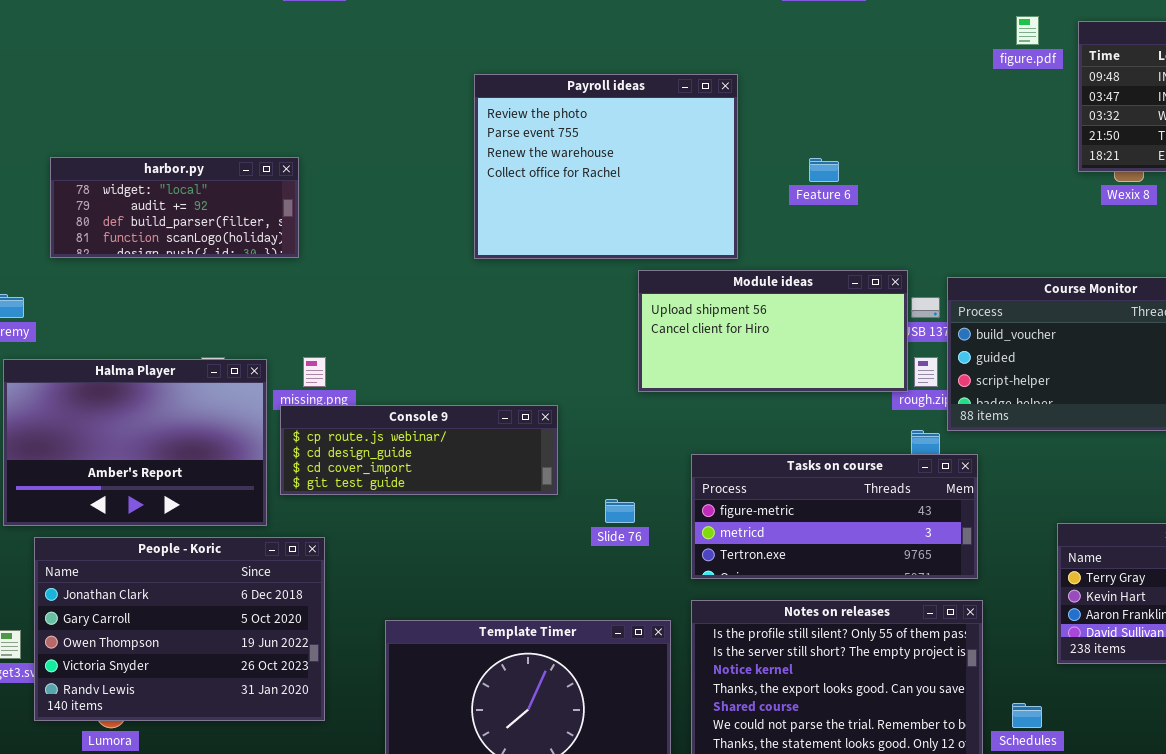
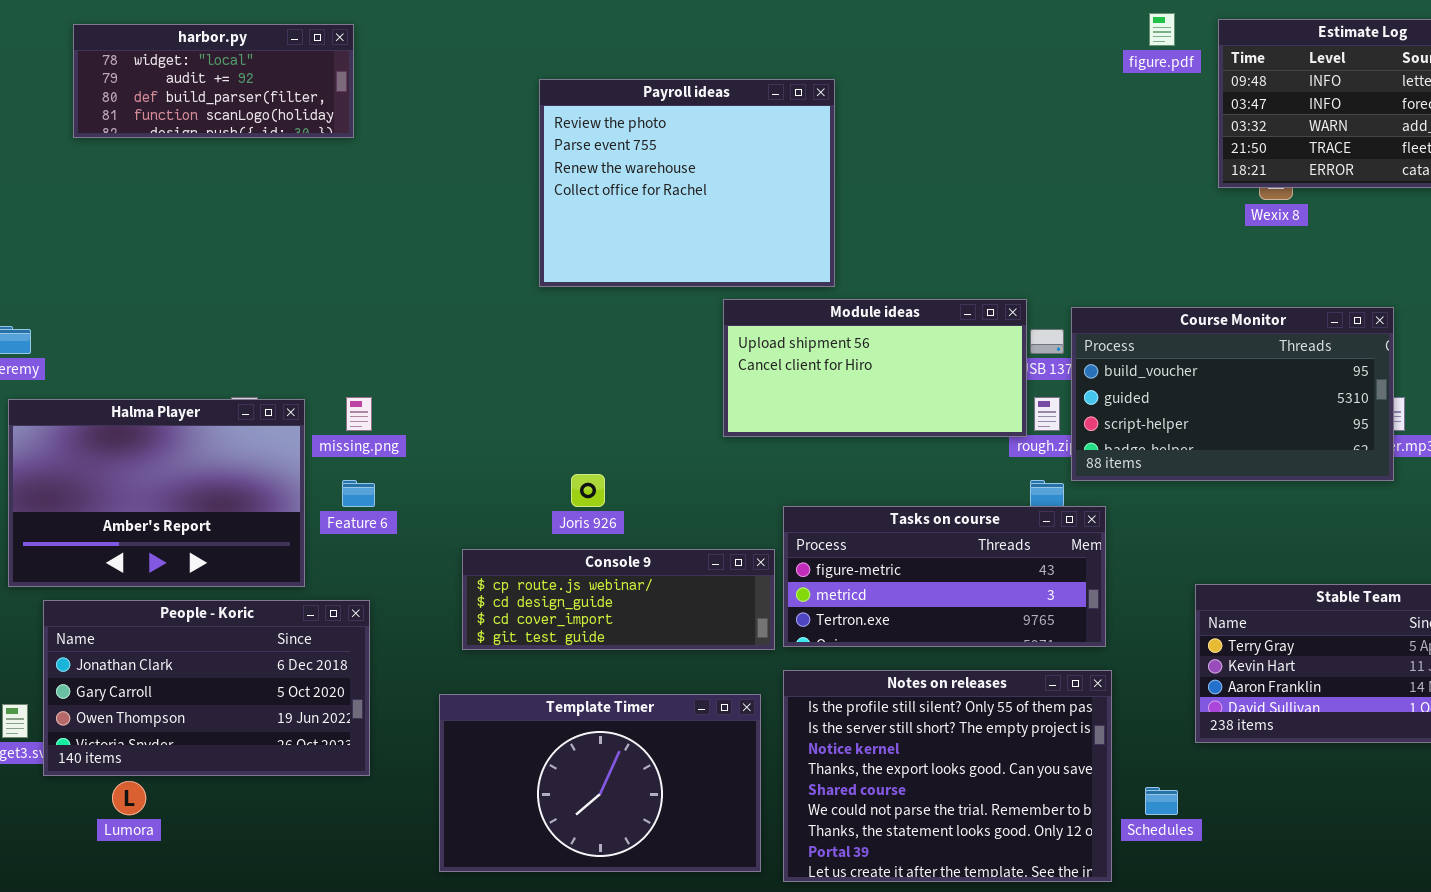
harbor.py: [50,157,299,258] -> [73,24,354,138], moved
Feature 6: [809,158,839,182] -> [342,480,375,507], moved
Console 9: [280,405,558,495] -> [462,549,775,650], moved
People - Koric: [34,537,325,721] -> [43,600,370,776], resized

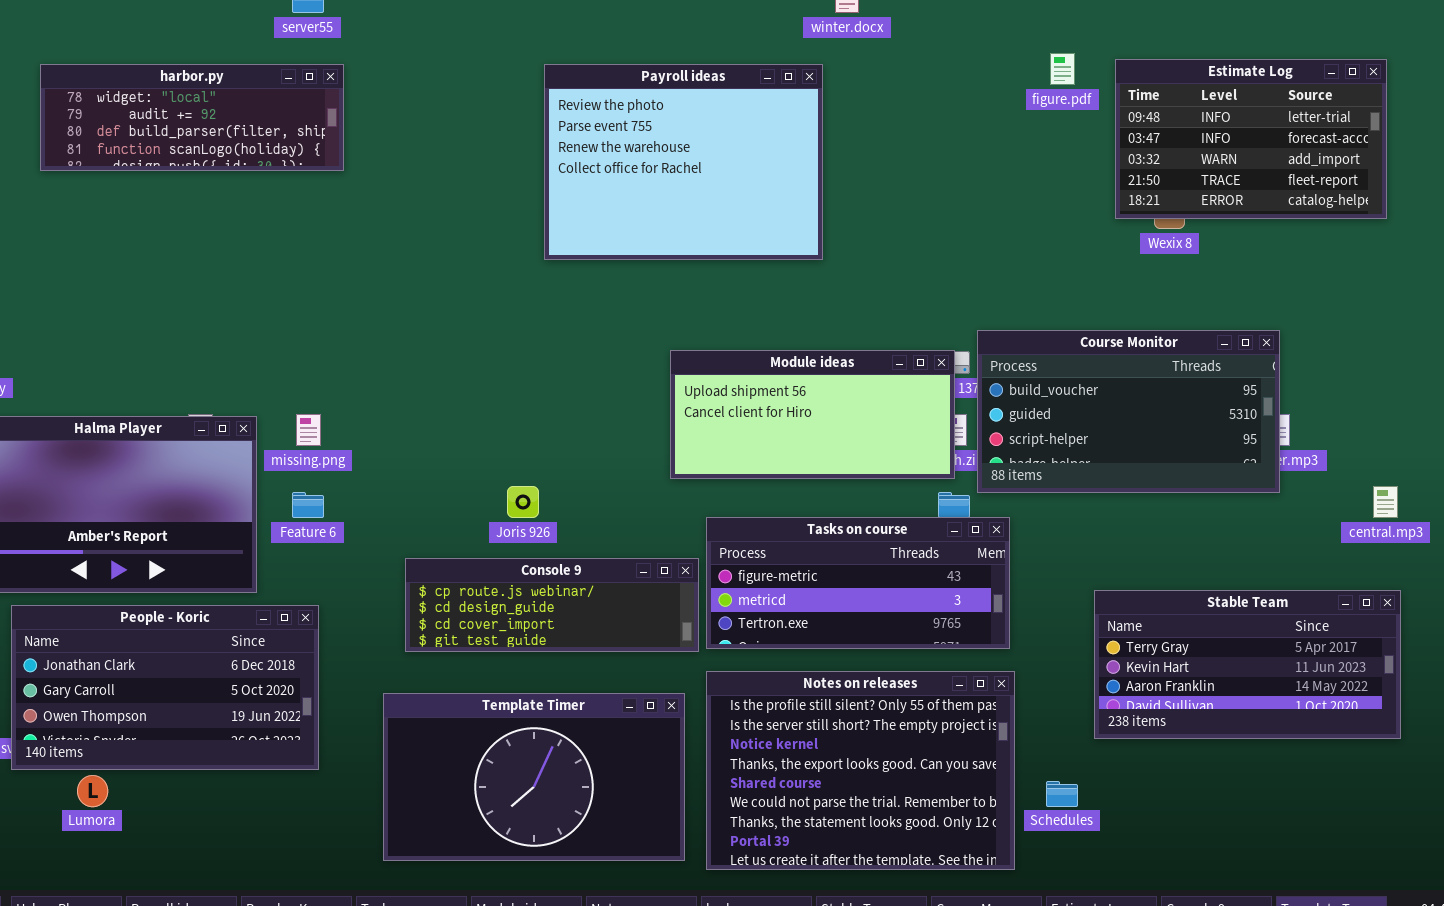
harbor.py: [73,24,354,138] -> [40,64,344,171], resized
Payroll ideas: [539,79,835,287] -> [544,64,823,260], moved
Module ideas: [723,299,1027,437] -> [670,350,955,479], moved

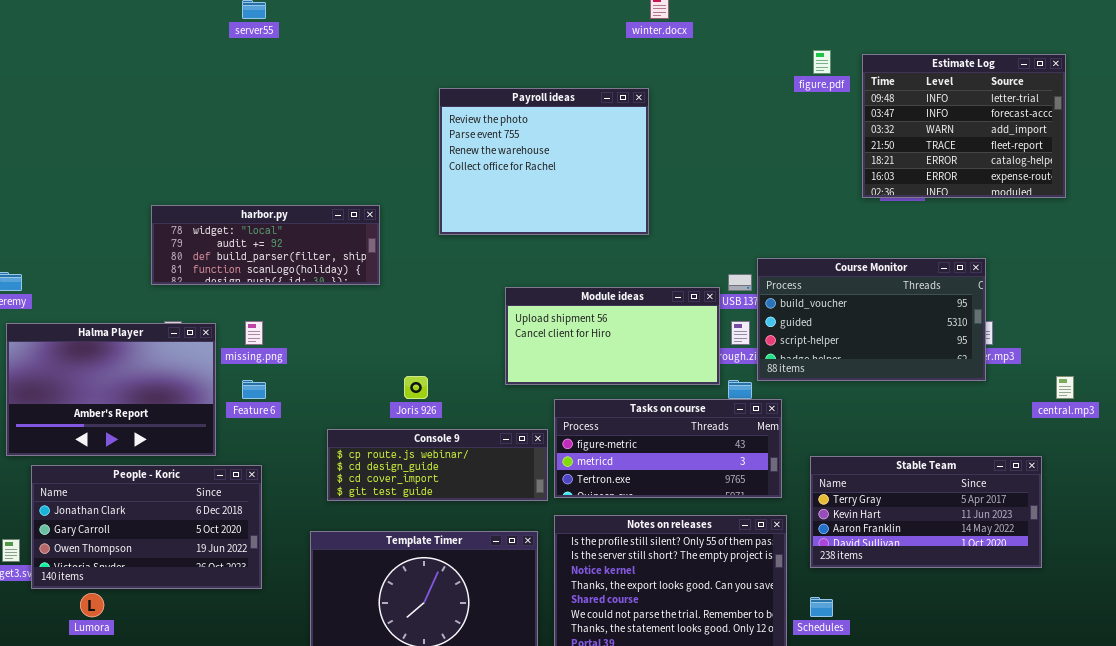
Estimate Log: [1115,59,1387,219] -> [862,54,1066,198], resized
harbor.py: [40,64,344,171] -> [151,205,380,285], moved
Payroll ideas: [544,64,823,260] -> [439,88,649,235], moved
Module ideas: [670,350,955,479] -> [505,287,720,385], moved
Stable Team: [1094,590,1401,739] -> [810,456,1042,568], moved

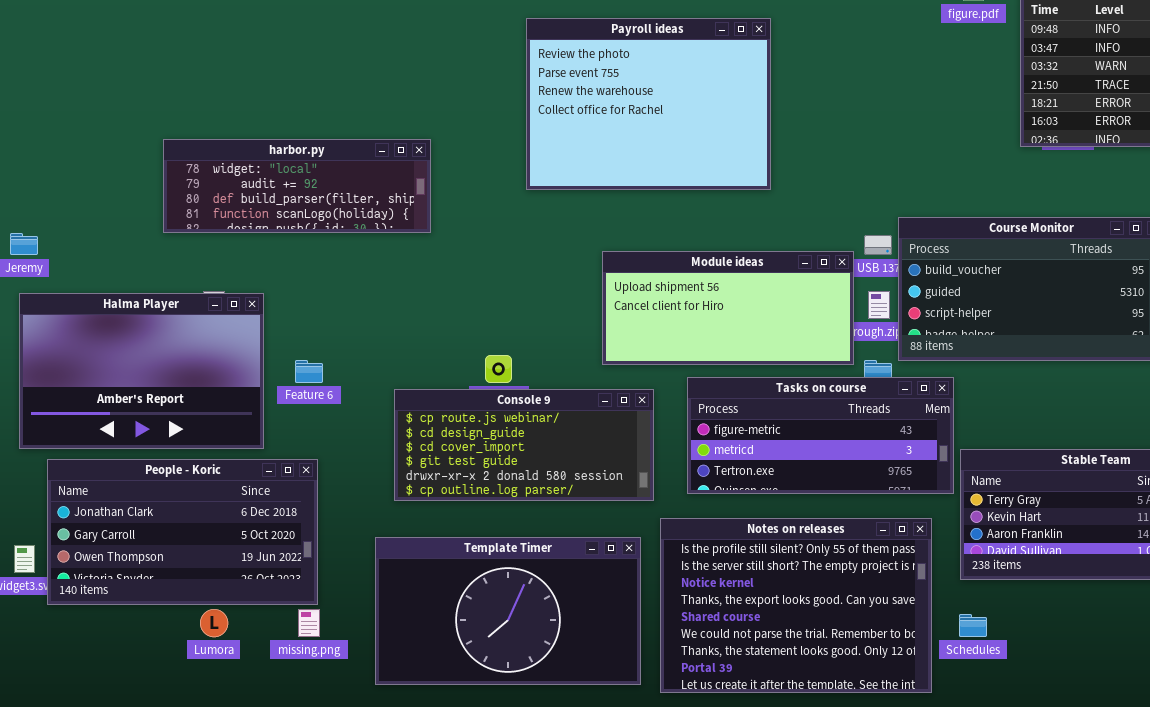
harbor.py: [151,205,380,285] -> [163,139,431,233], moved
missing.png: [245,321,263,345] -> [298,609,320,637], moved
Tasks on course: [554,399,782,498] -> [687,377,954,494], moved
Console 9: [327,429,548,501] -> [394,389,654,501], resized
Lumora: [80,593,104,617] -> [200,609,228,637], moved

